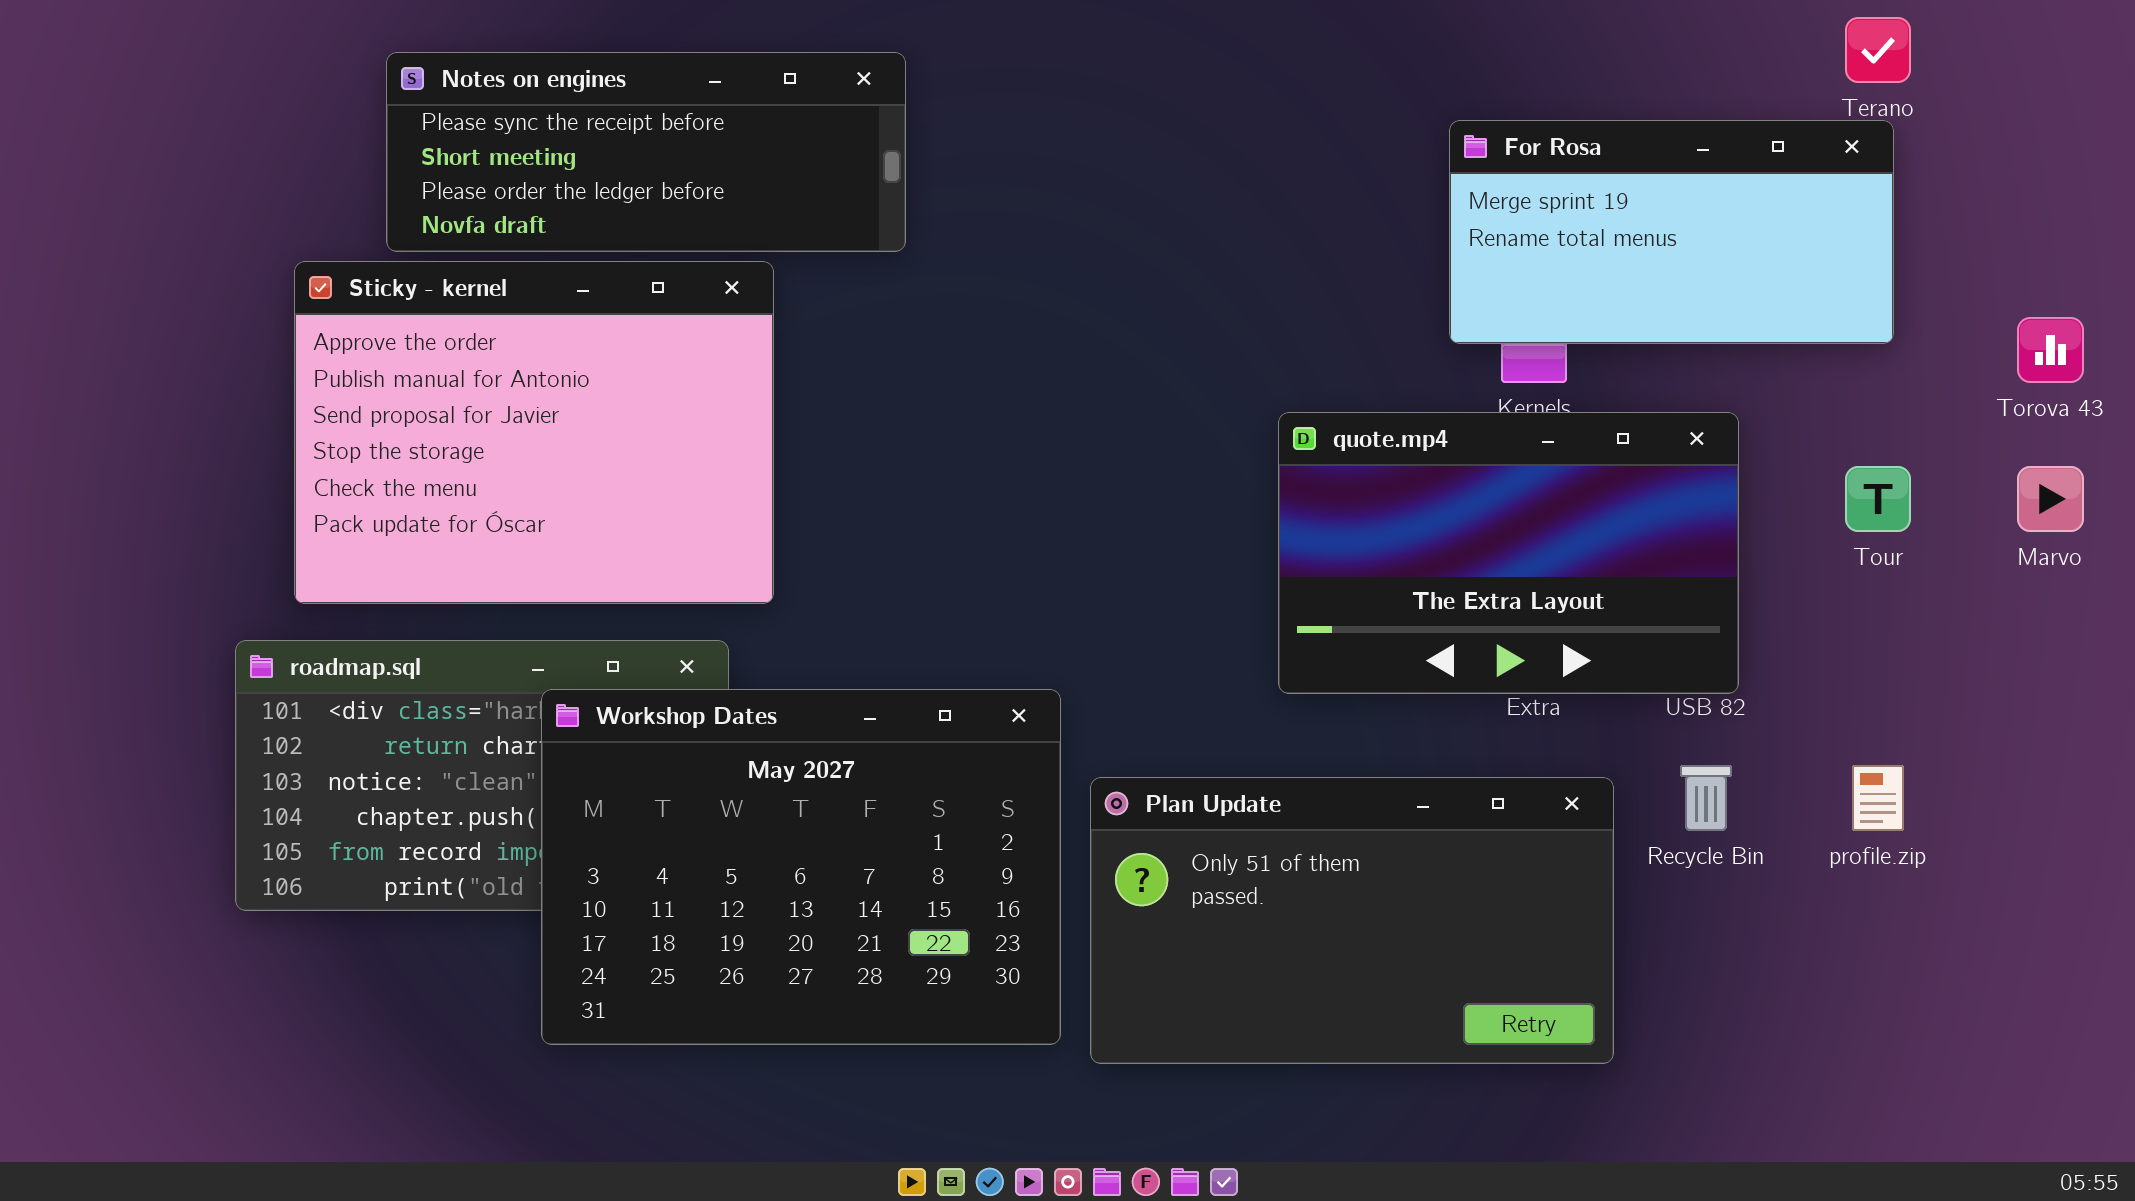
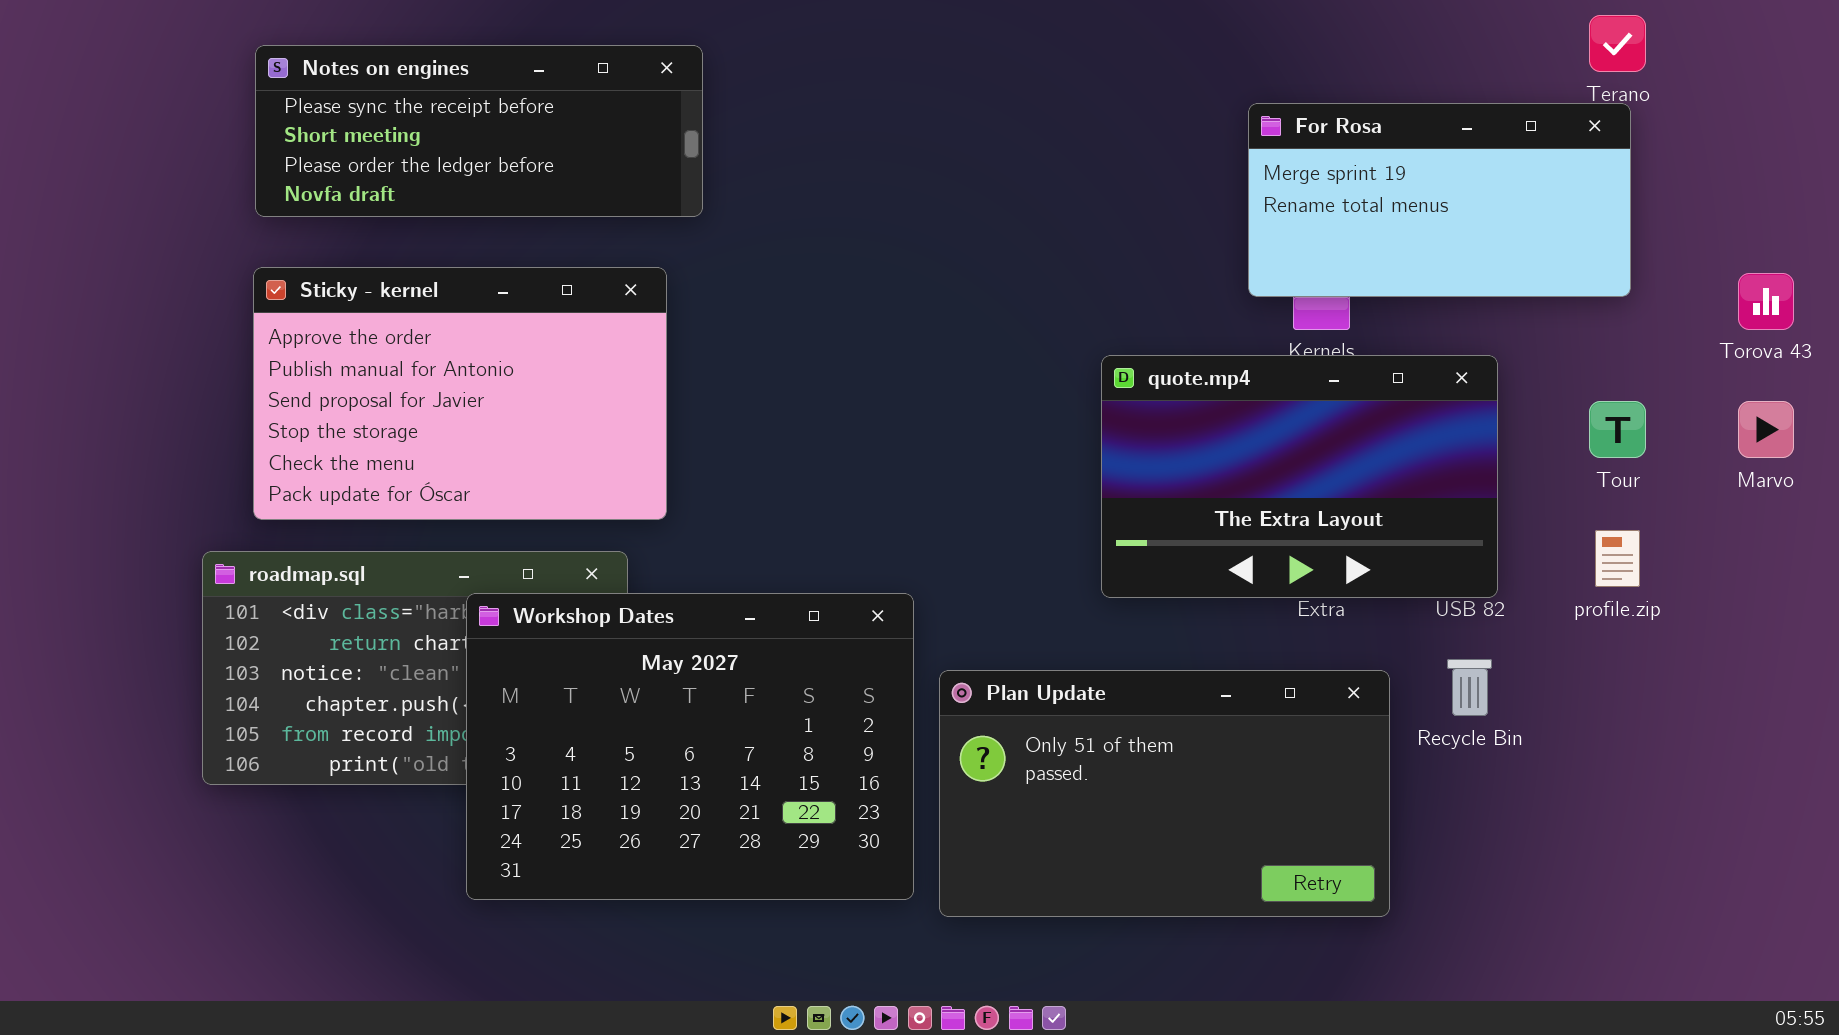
Notes on engines: [386,52,906,252] -> [255,45,703,217], moved
Sticky - kernel: [294,261,774,604] -> [253,267,667,520], resized
profile.zip: [1852,765,1904,831] -> [1595,530,1640,587], moved

